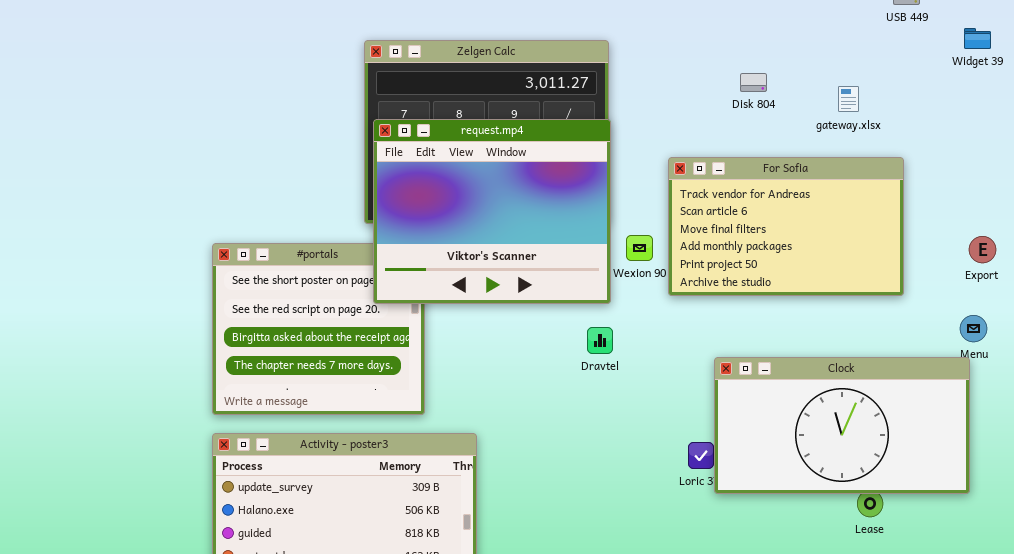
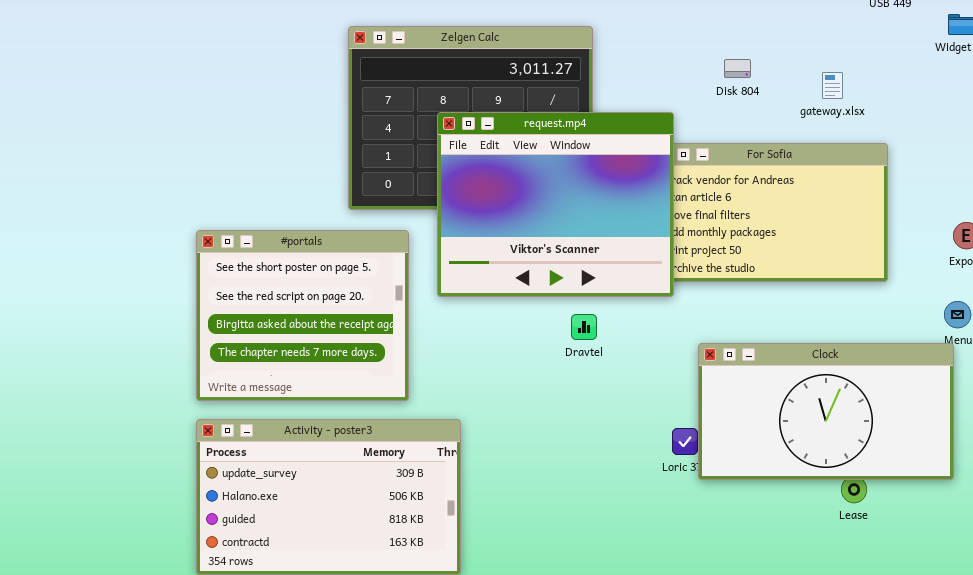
request.mp4: [373,119,611,304] -> [437,112,674,297], moved

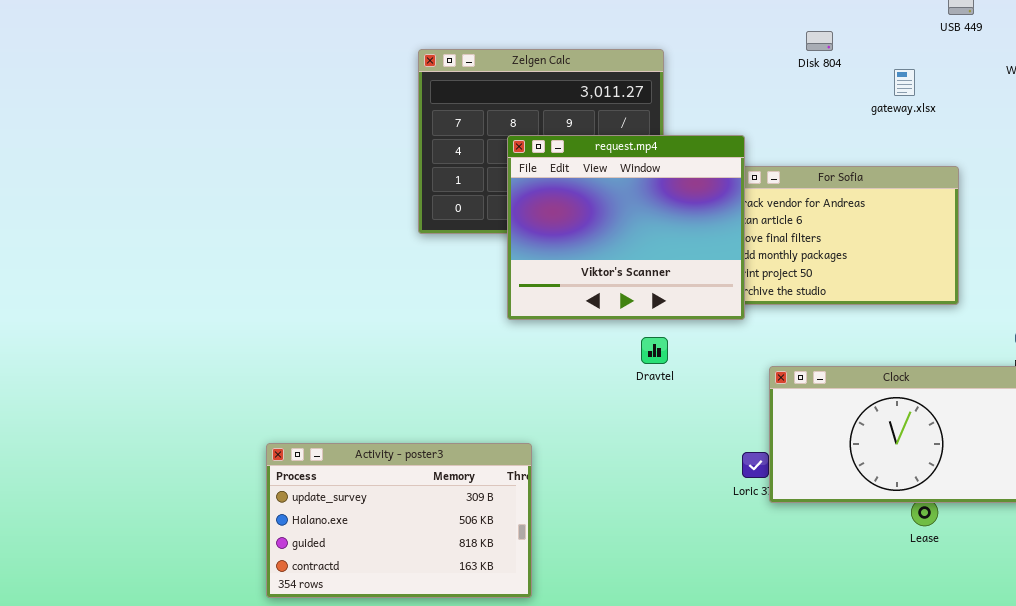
Disk 804: [724,59,751,78] -> [806,31,833,51], moved
gateway.xlsx: [822,72,843,99] -> [894,69,915,96], moved
#portals: [196,230,409,401] -> none, closed

